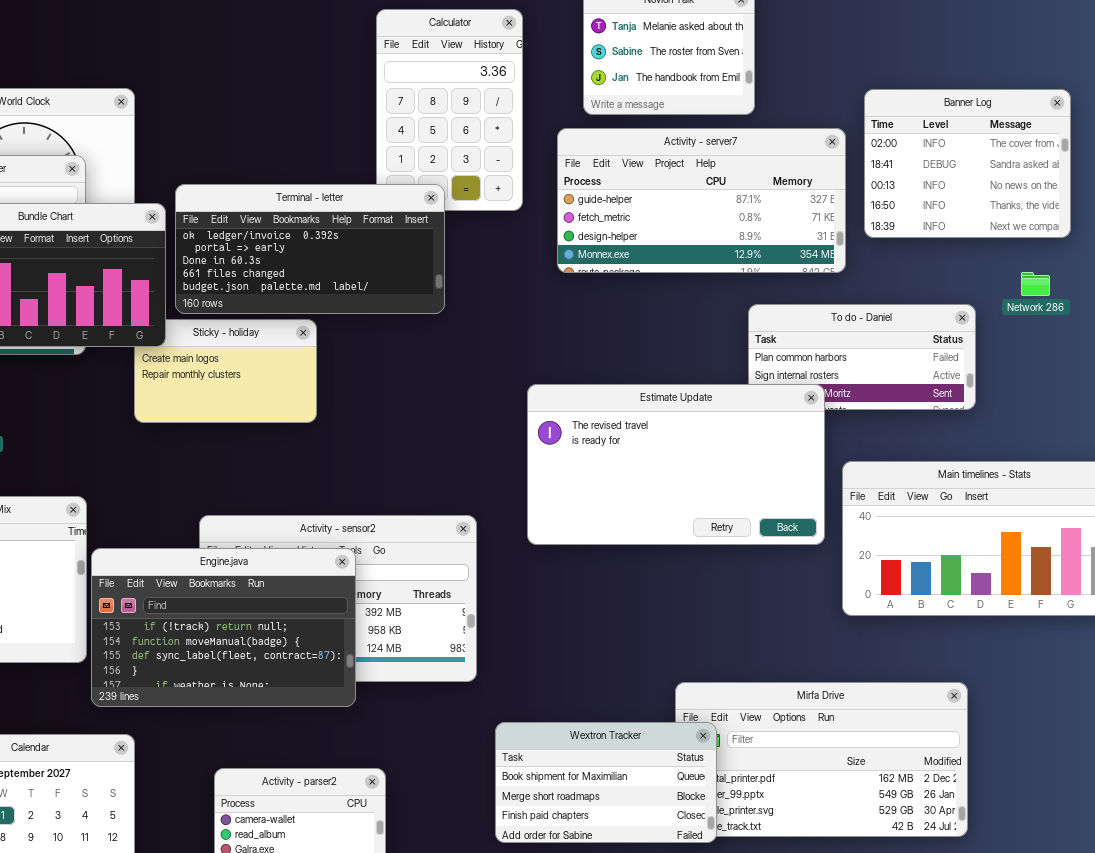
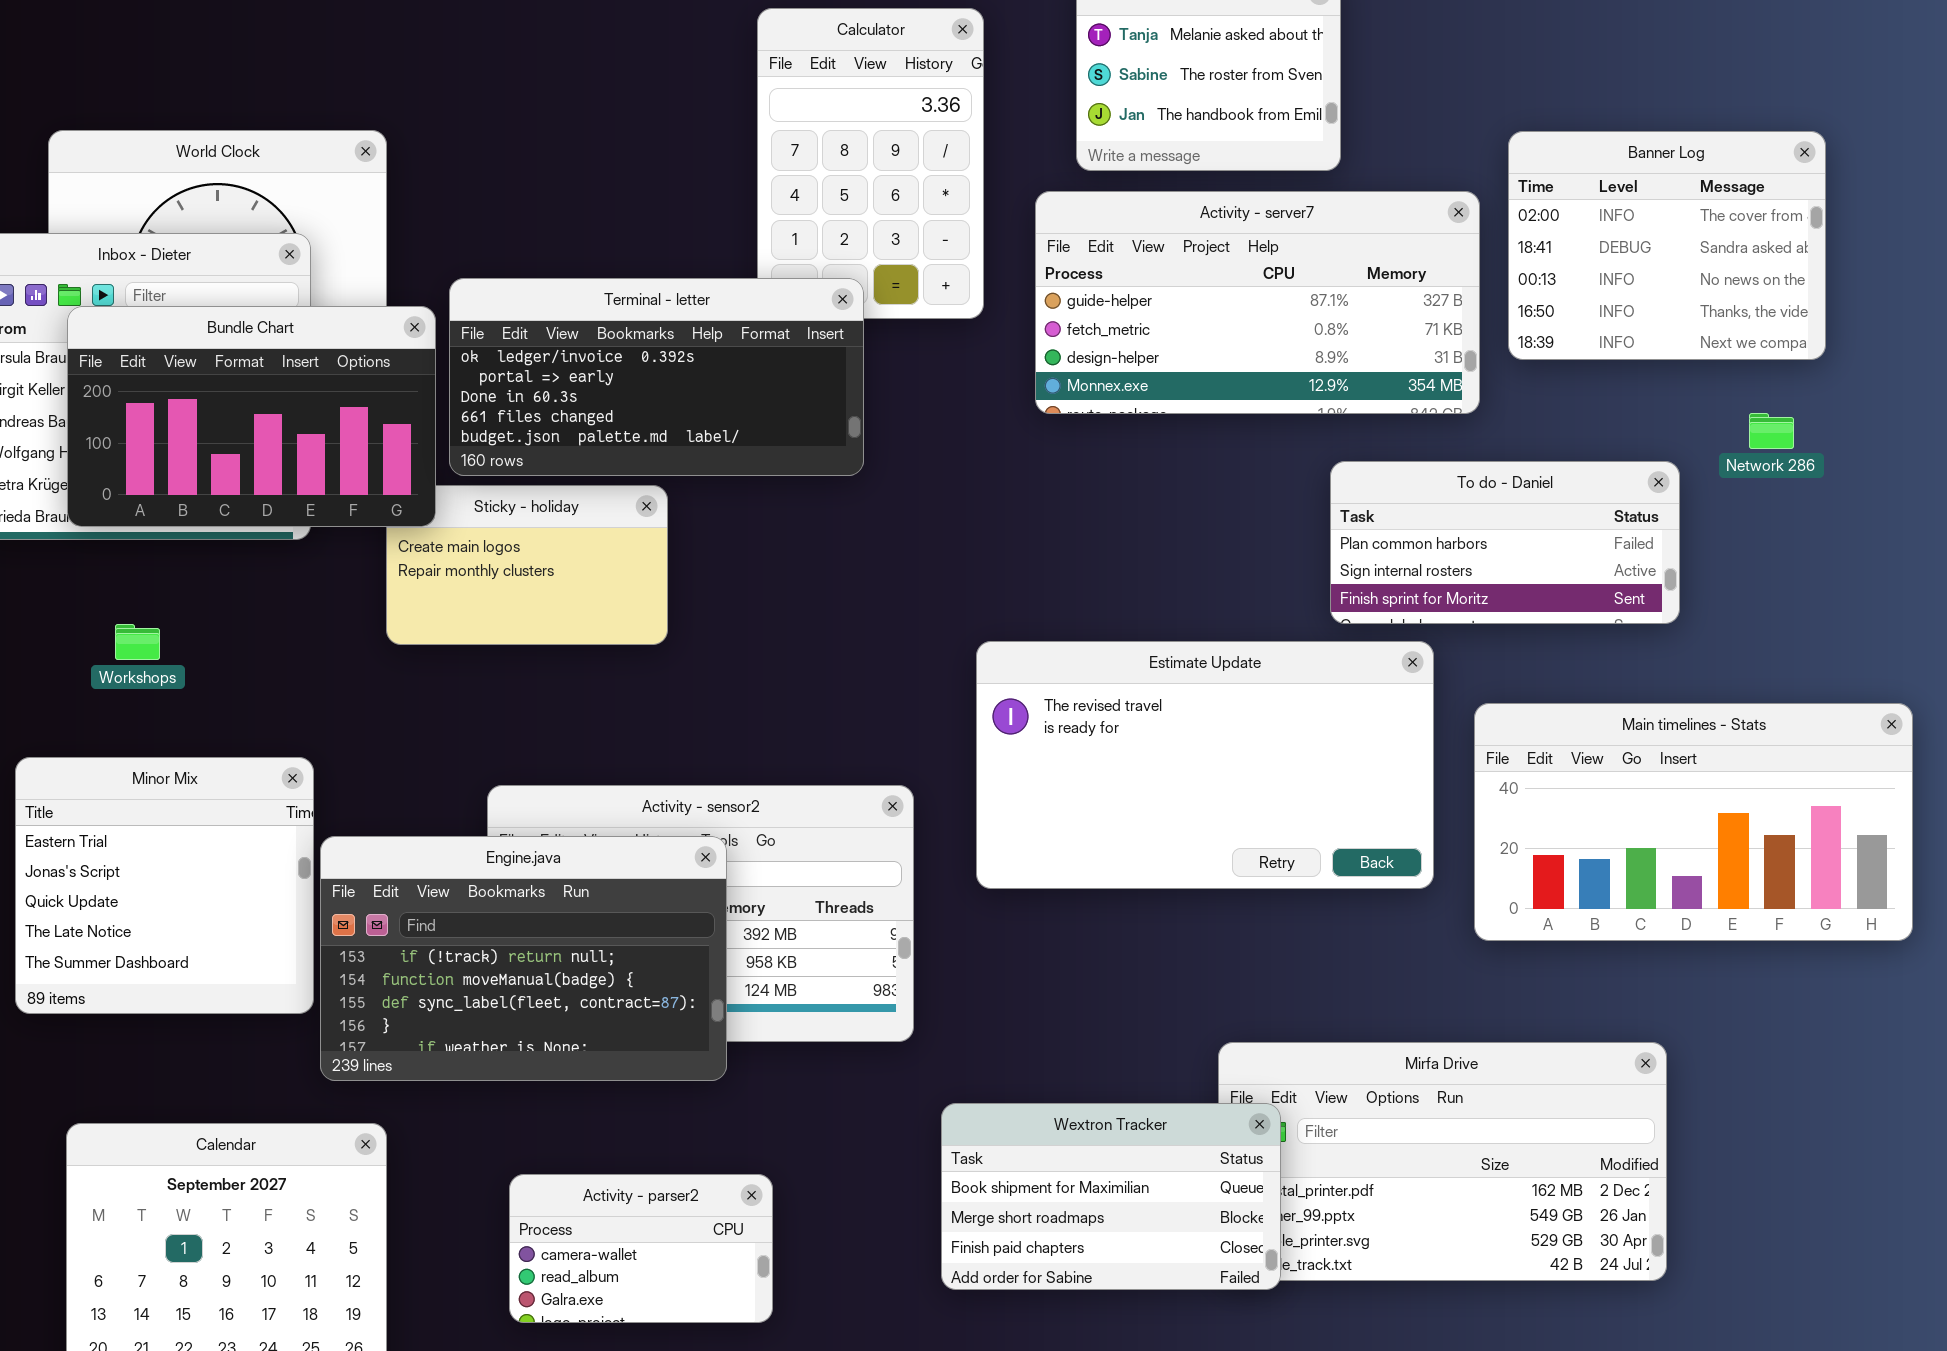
Estimate Update: [527,384,825,545] -> [976,641,1434,889], moved

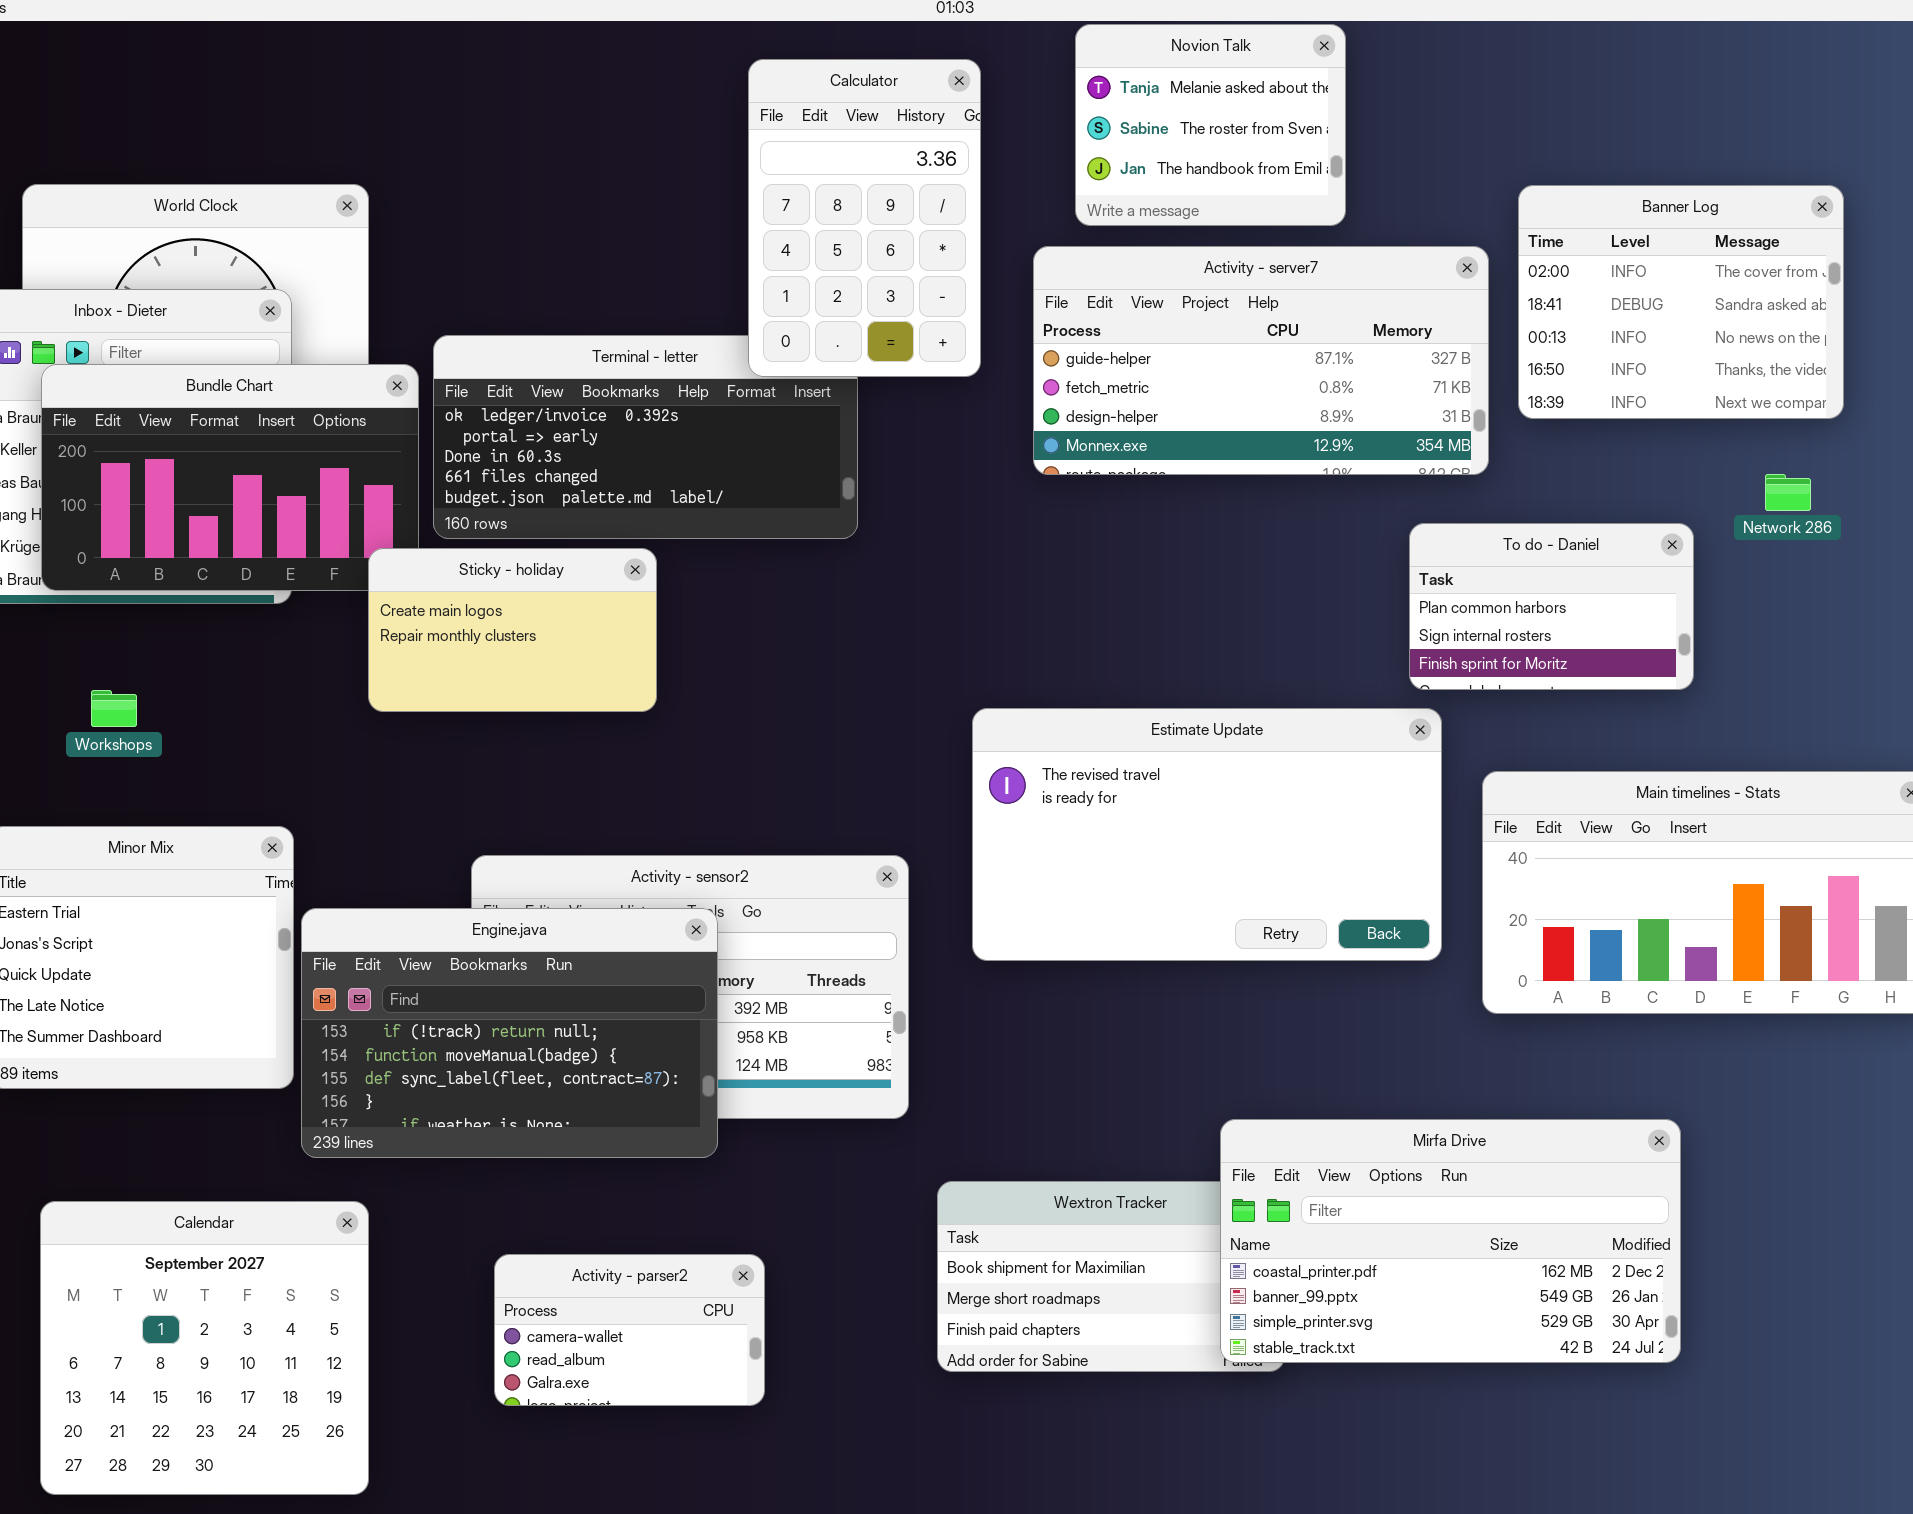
Calculator: [757,8,984,319] -> [748,59,981,377], raised
To do - Daniel: [1330,461,1680,624] -> [1409,523,1694,690], resized
Sticky - holiday: [386,485,668,645] -> [368,548,657,712], raised
Mirfa Drive: [1218,1042,1667,1281] -> [1220,1119,1681,1363], raised

